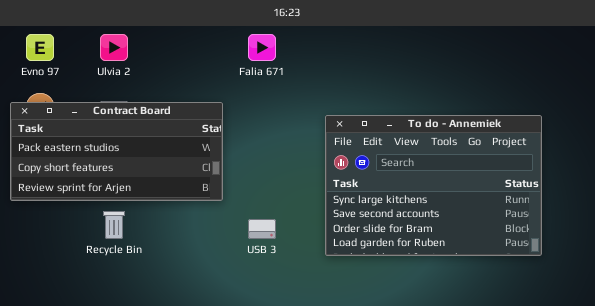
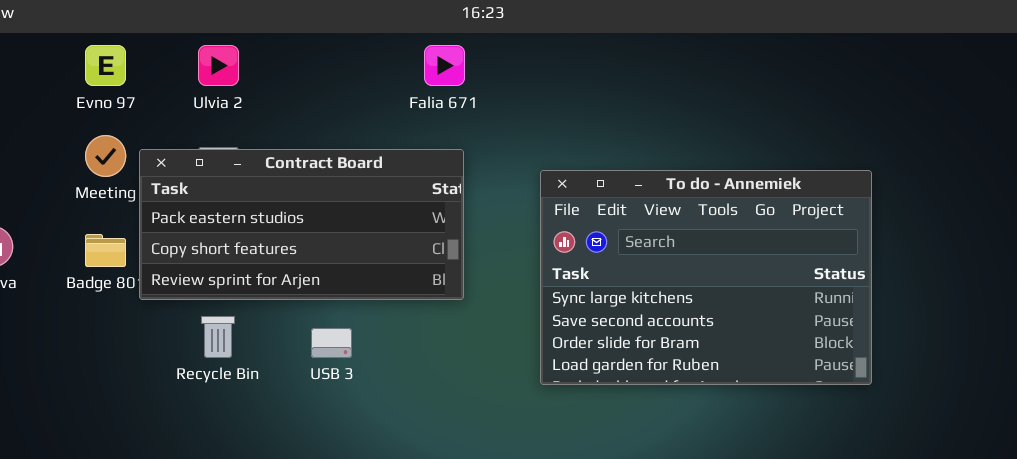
Contract Board: [10,102,223,201] -> [139,149,464,300], moved
USB 3: [248,219,276,239] -> [311,328,352,358], moved

